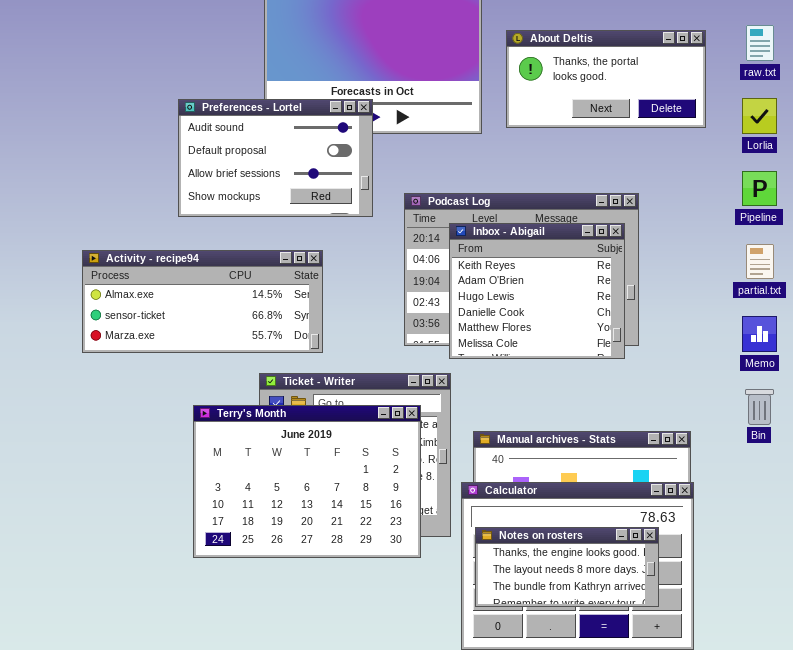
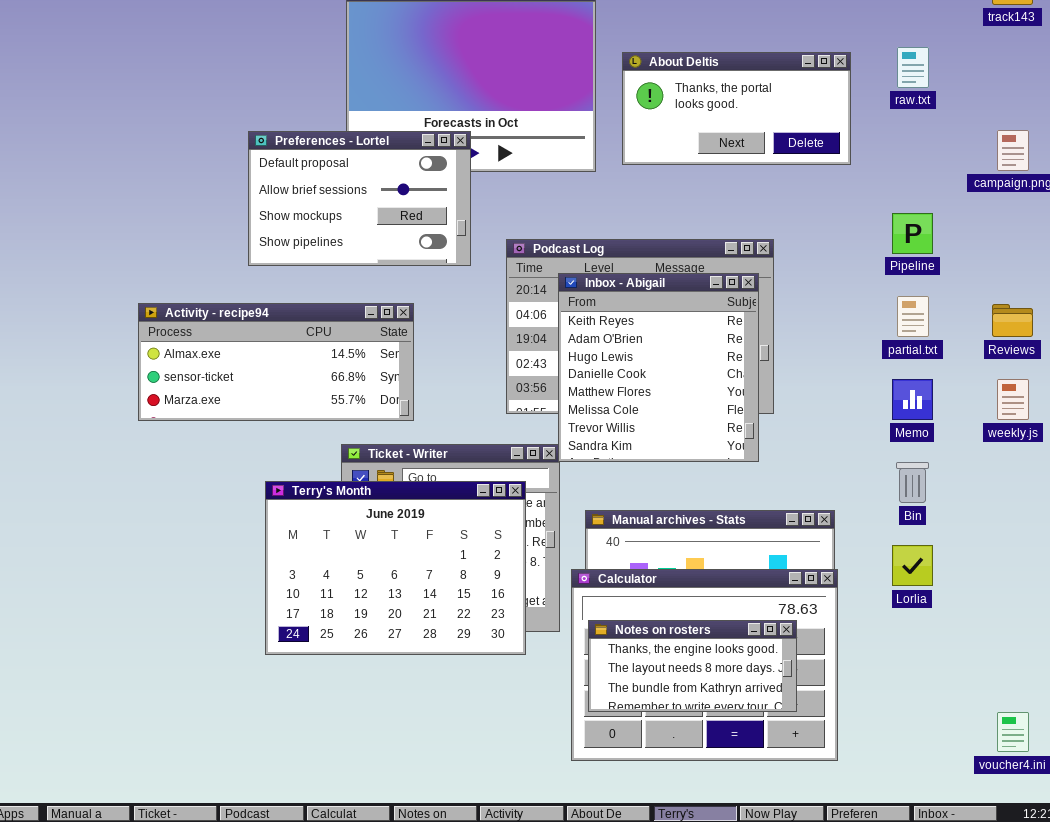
Lorlia: [742,98,777,134] -> [892,545,933,586], moved
Preferences - Lortel: [178,99,373,217] -> [248,131,471,266], scrolled down 1 row
Inbox - Abigail: [449,223,625,359] -> [558,273,759,462], resized

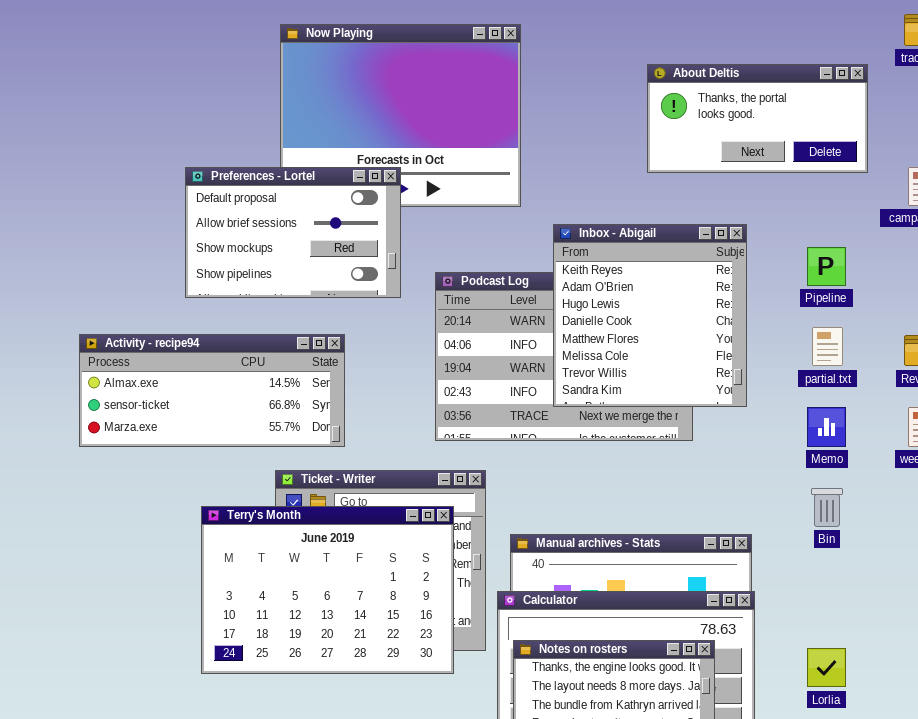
About Deltis: [622,52,851,165] -> [647,64,868,173], moved
Inbox - Abigail: [558,273,759,462] -> [553,224,747,407], moved
Lorlia: [892,545,933,586] -> [807,648,846,687], moved

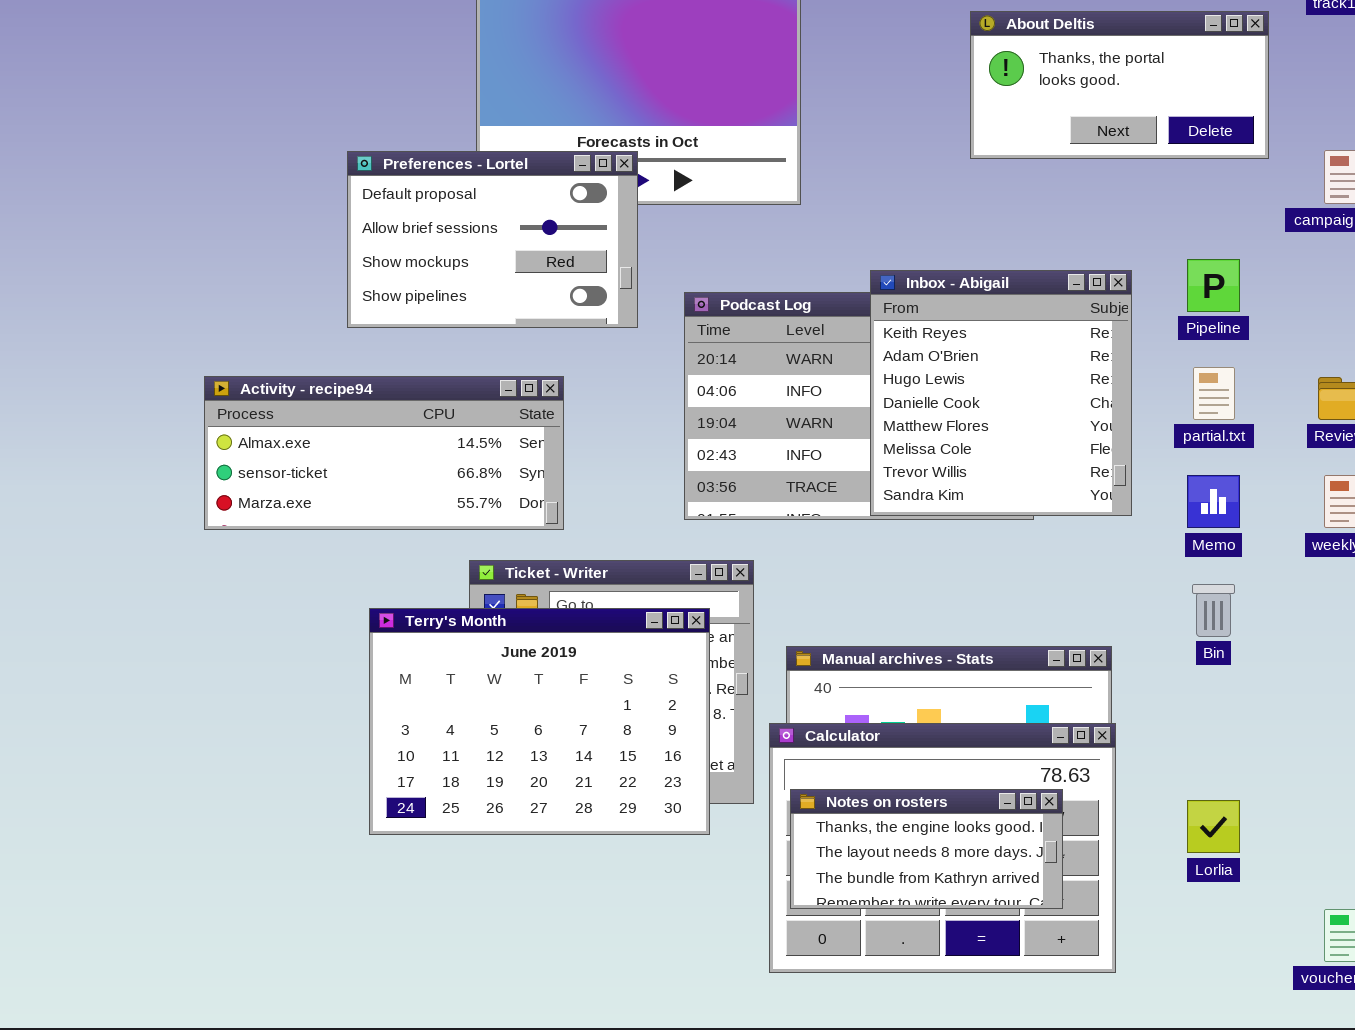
Inbox - Abigail: [553,224,747,407] -> [870,270,1132,516], moved

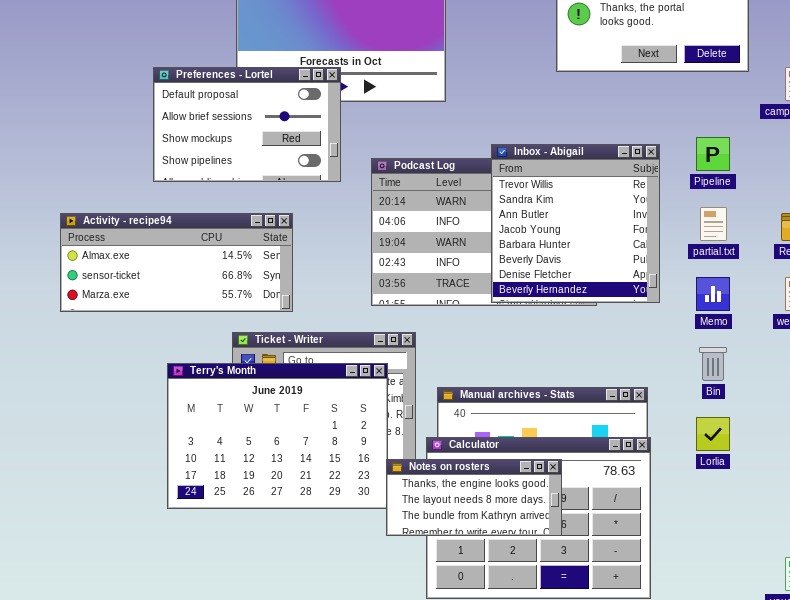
Inbox - Abigail: [870,270,1132,516] -> [491,144,660,303], scrolled down 6 rows
Notes on rosters: [790,789,1063,909] -> [386,459,562,536], moved
Lorlia: [1187,800,1240,853] -> [696,417,730,451], moved

